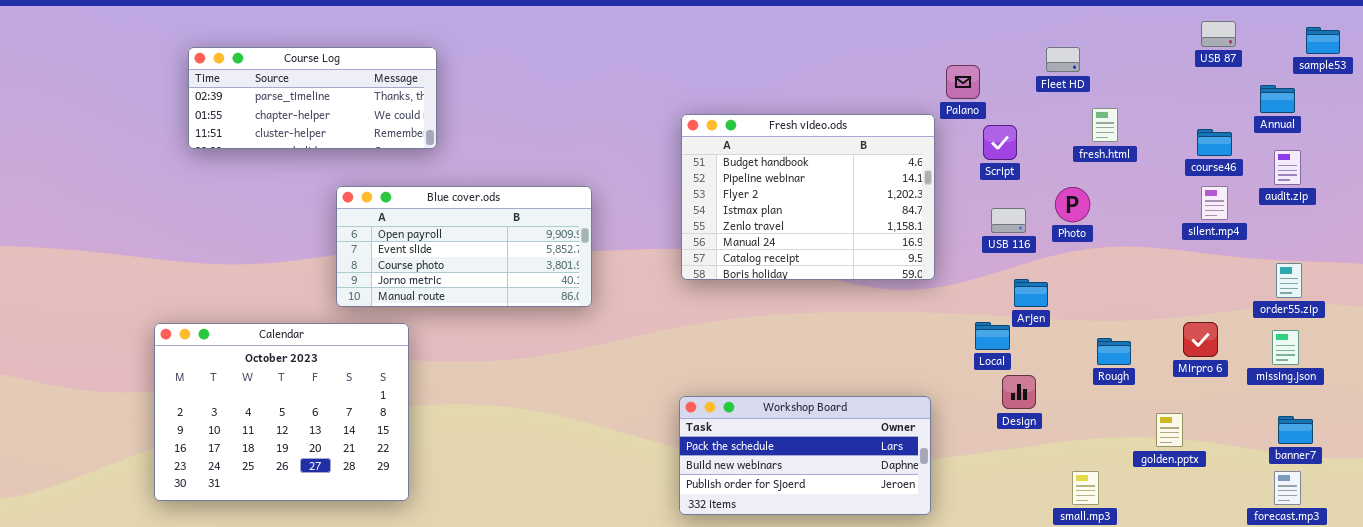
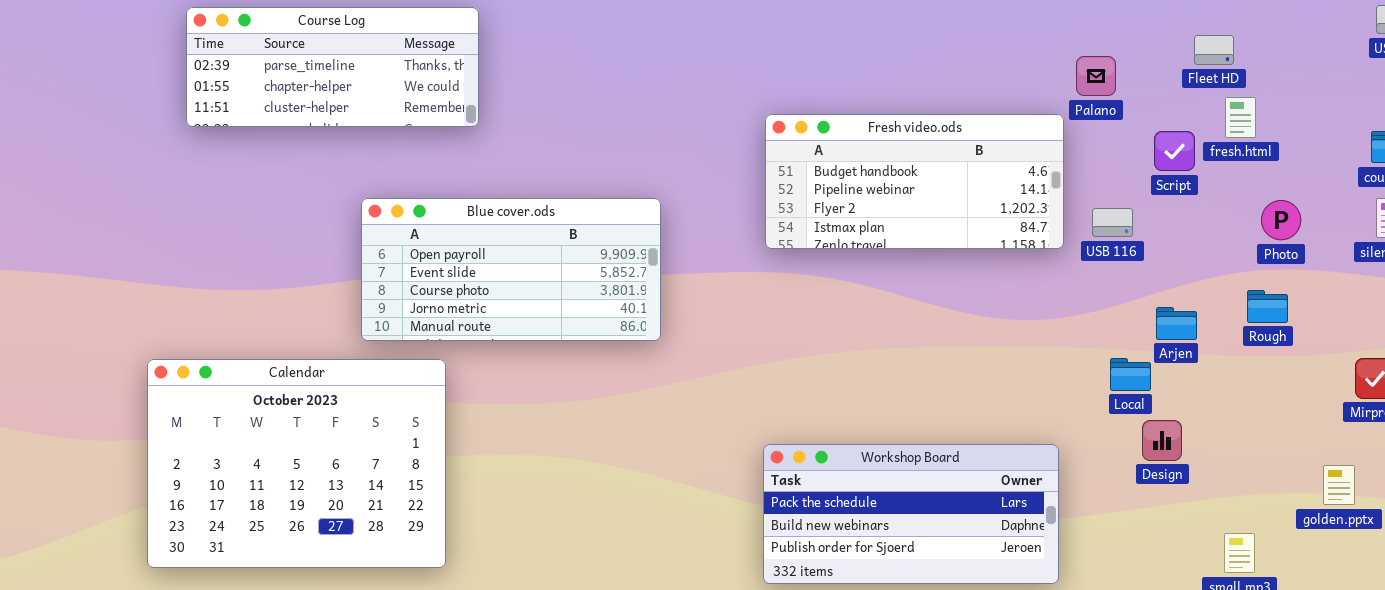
Course Log: [188,47,437,149] -> [186,7,479,127], moved
fresh.html: [1092,108,1118,142] -> [1225,97,1256,138], moved
Fresh video.ods: [681,114,935,280] -> [765,114,1064,249], resized
Script: [983,125,1017,160] -> [1154,131,1195,171], moved
Photo: [1055,187,1090,222] -> [1261,200,1301,240], moved
USB 116: [991,208,1026,233] -> [1092,208,1133,237], moved
Rough: [1097,338,1131,365] -> [1247,290,1288,323], moved

